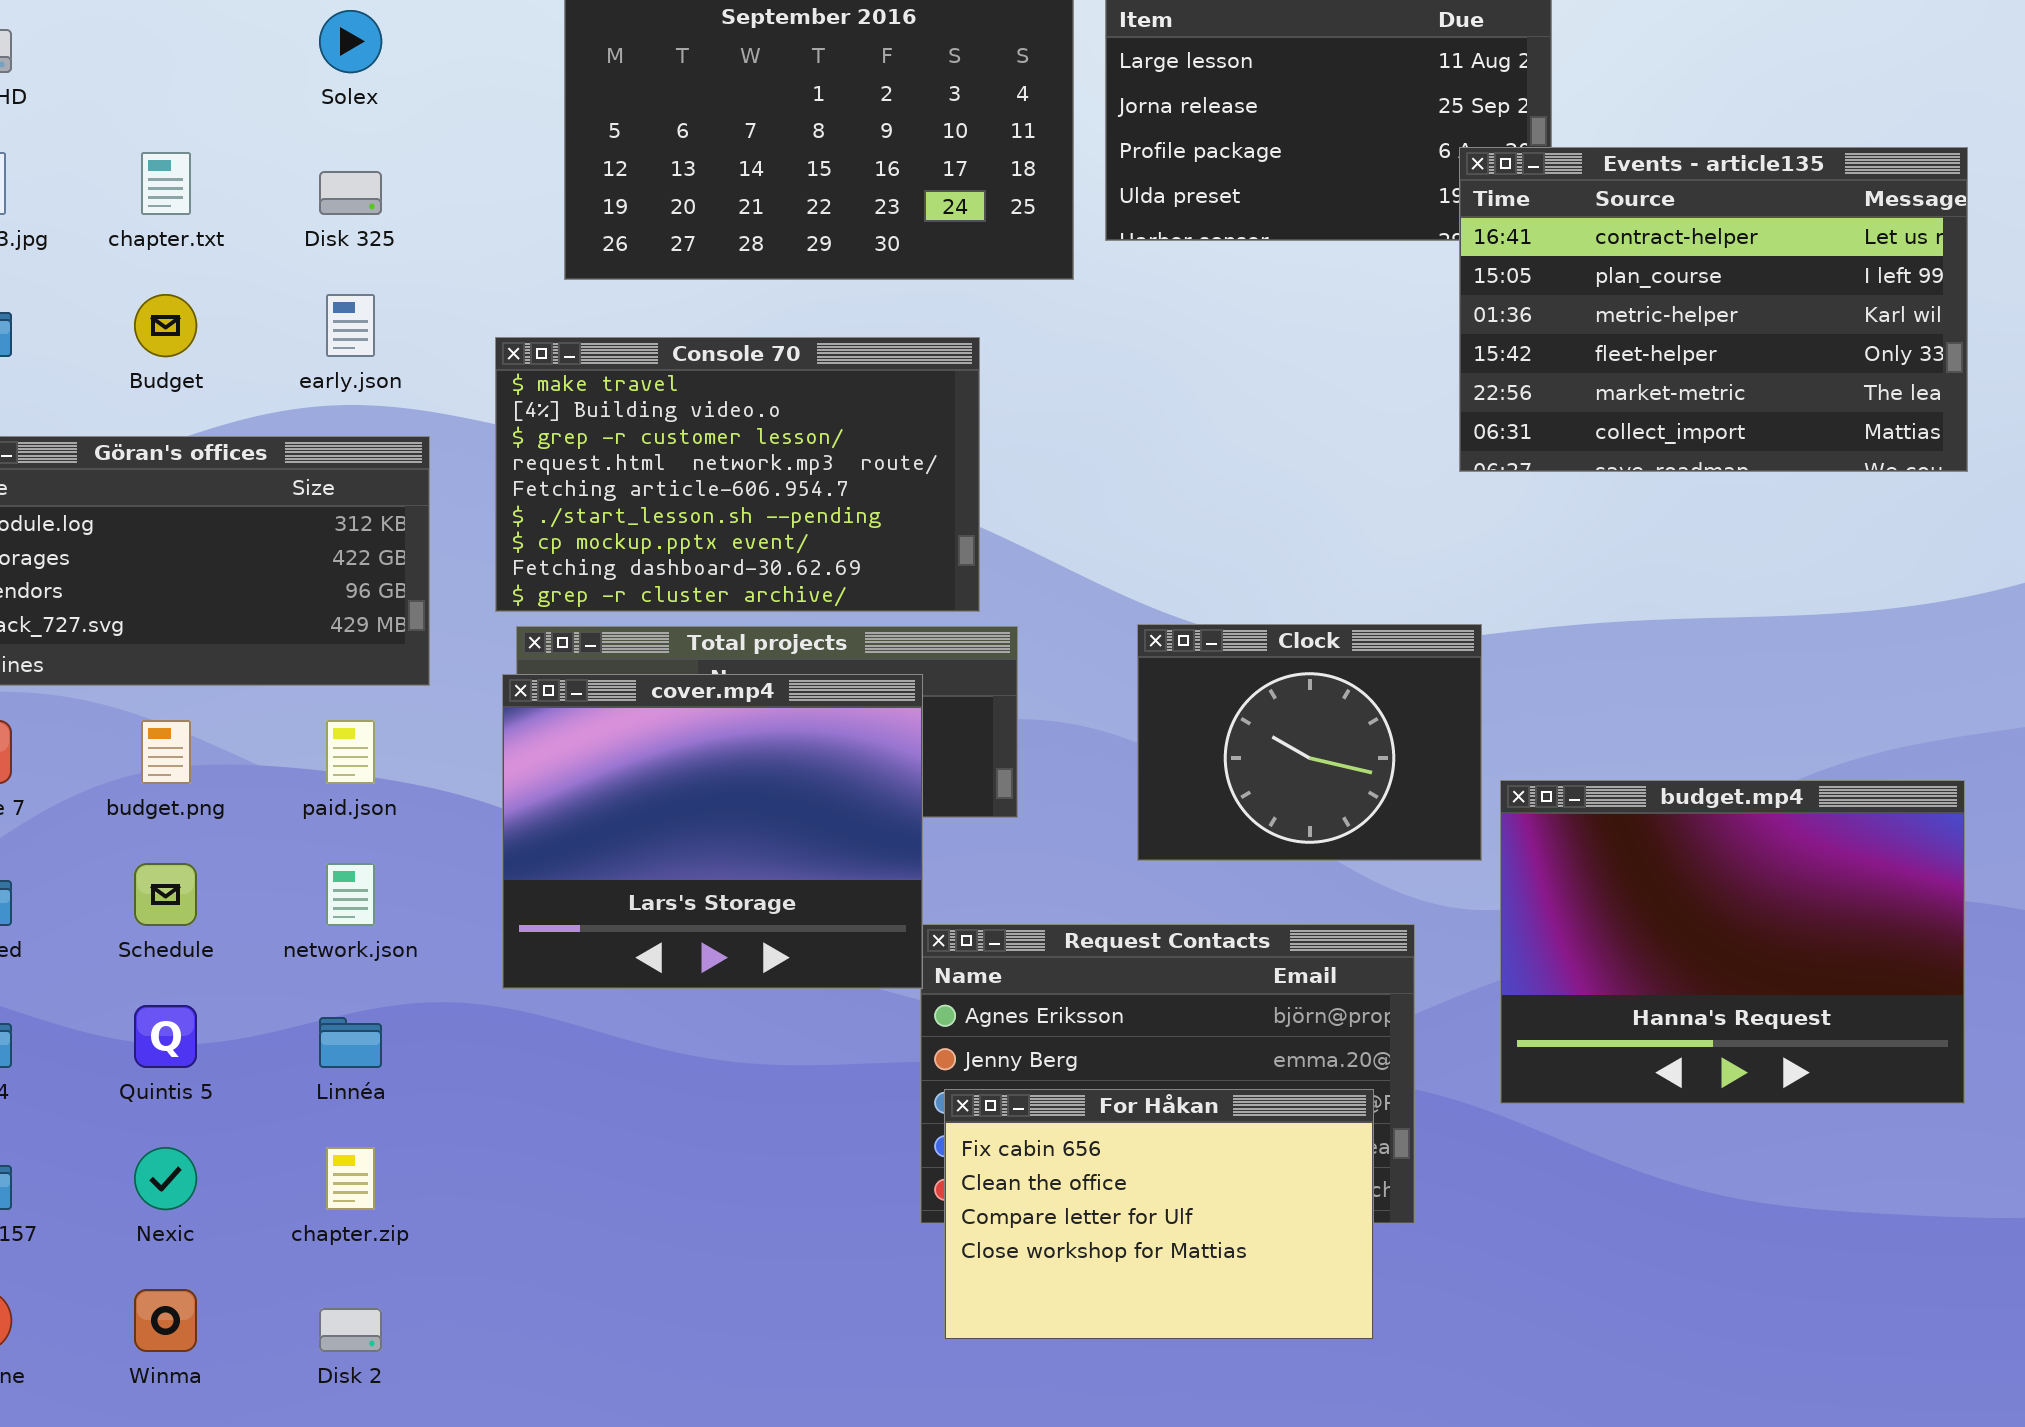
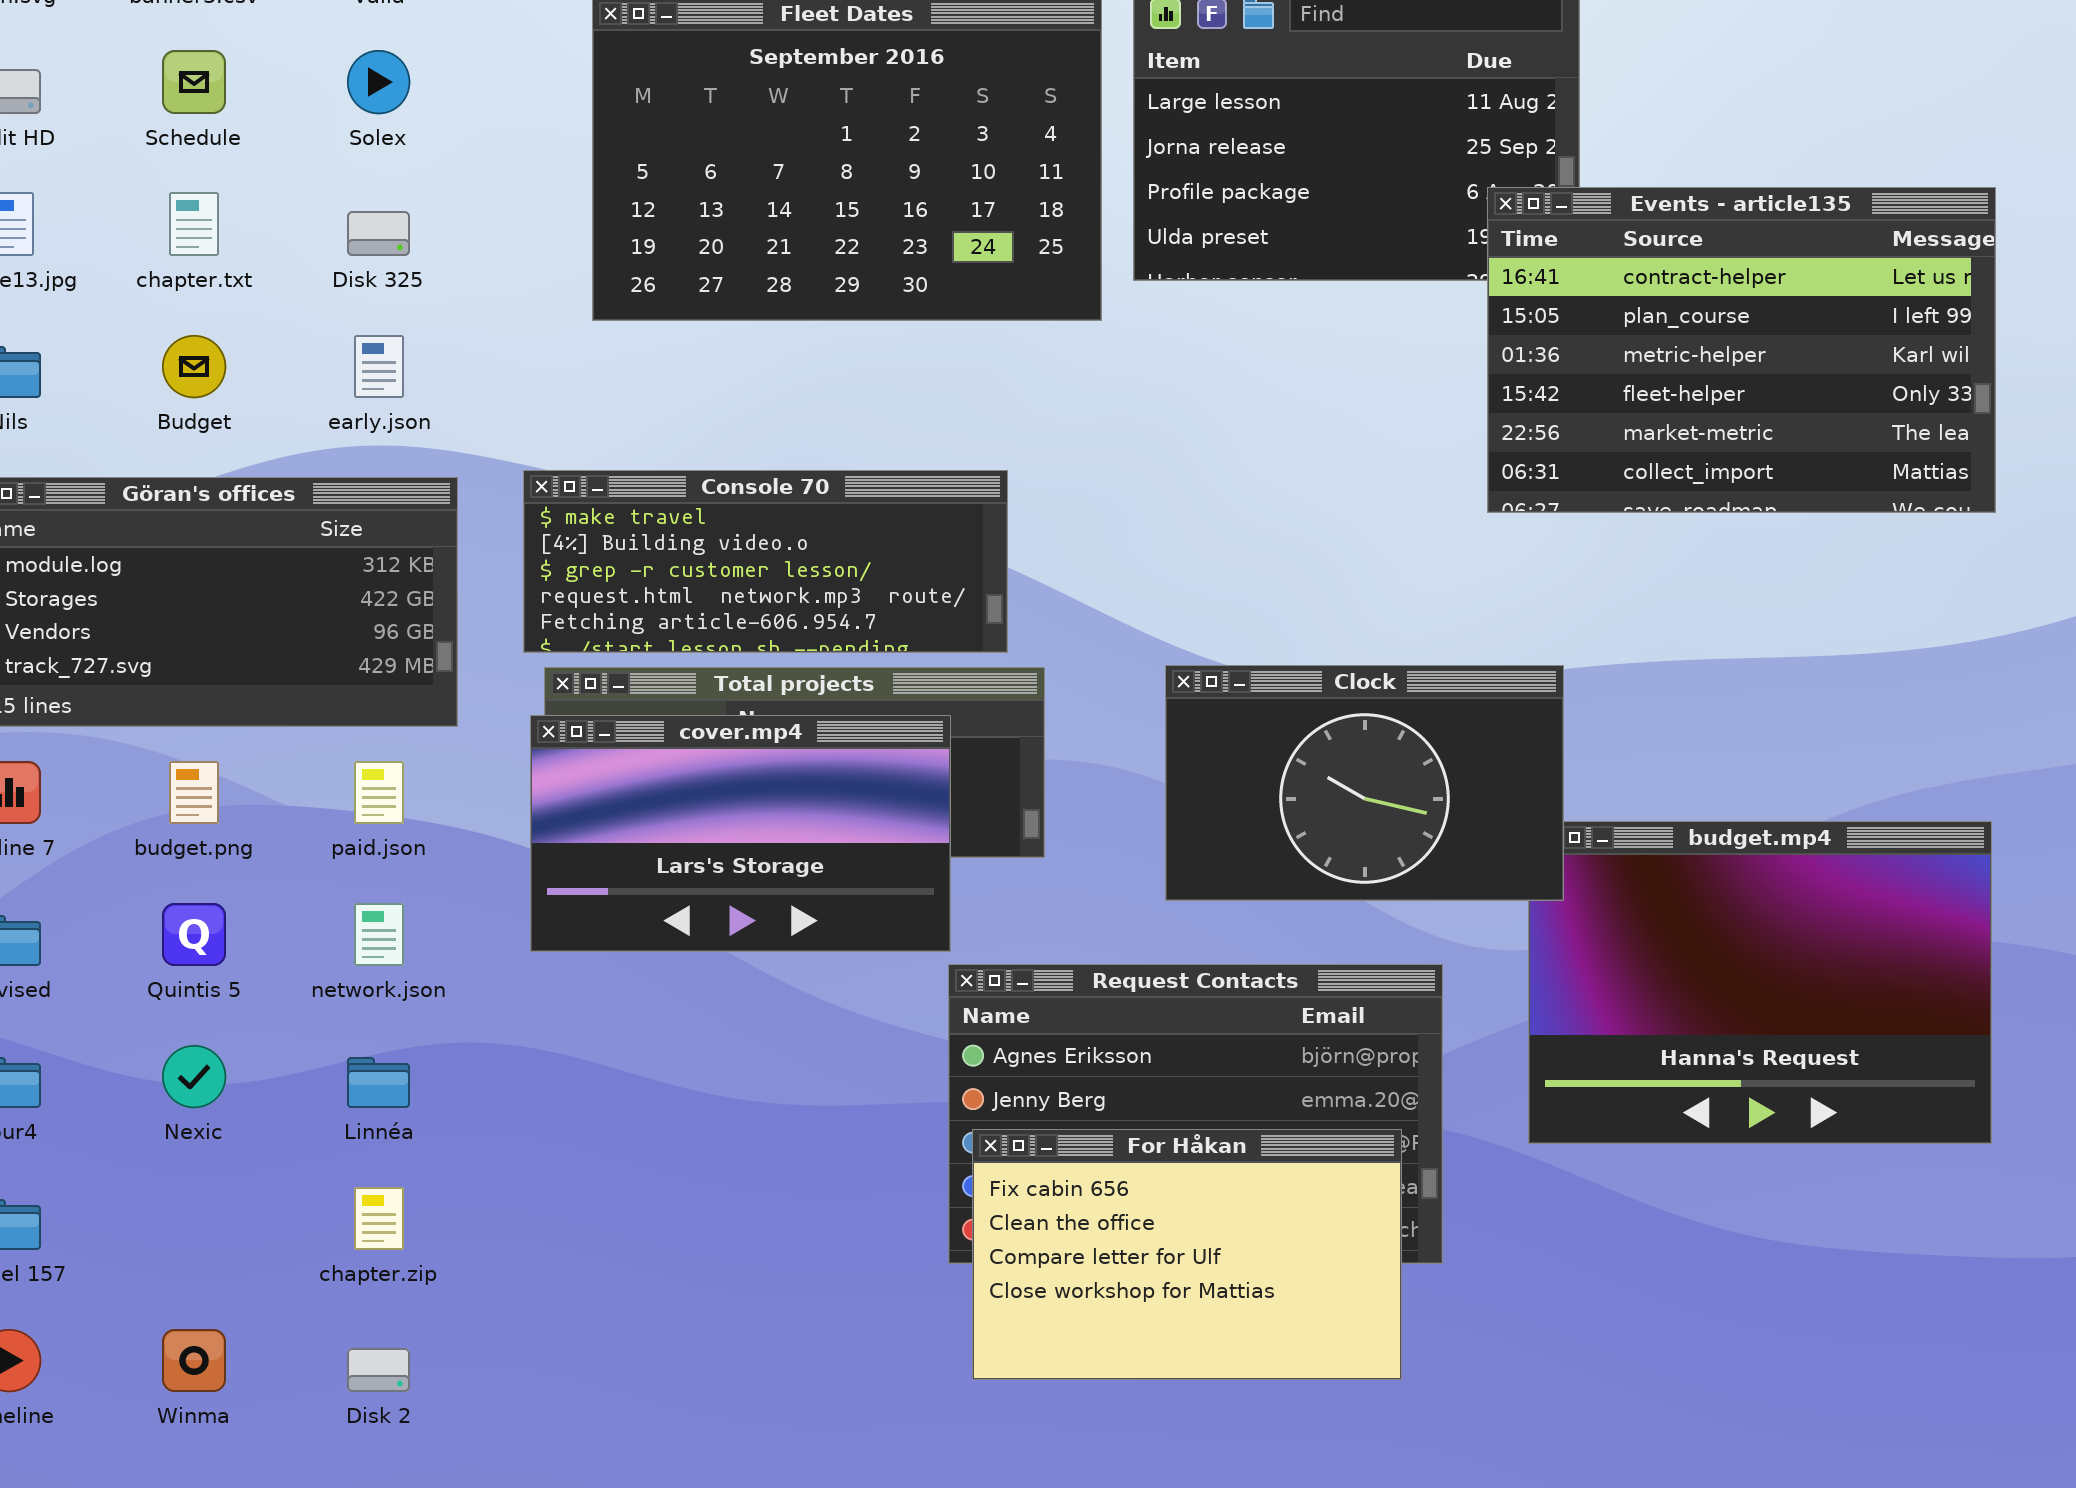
Console 70: [495,337,980,612] -> [523,470,1008,653], resized
Clock: [1137,624,1482,861] -> [1165,665,1564,901], resized
cover.mp4: [502,674,923,989] -> [530,715,951,952], resized
Schedule: [134,863,197,926] -> [162,50,226,114], moved
Quintis 5: [134,1005,197,1068] -> [162,903,226,966], moved
Nexic: [134,1147,197,1210] -> [162,1045,226,1108], moved

